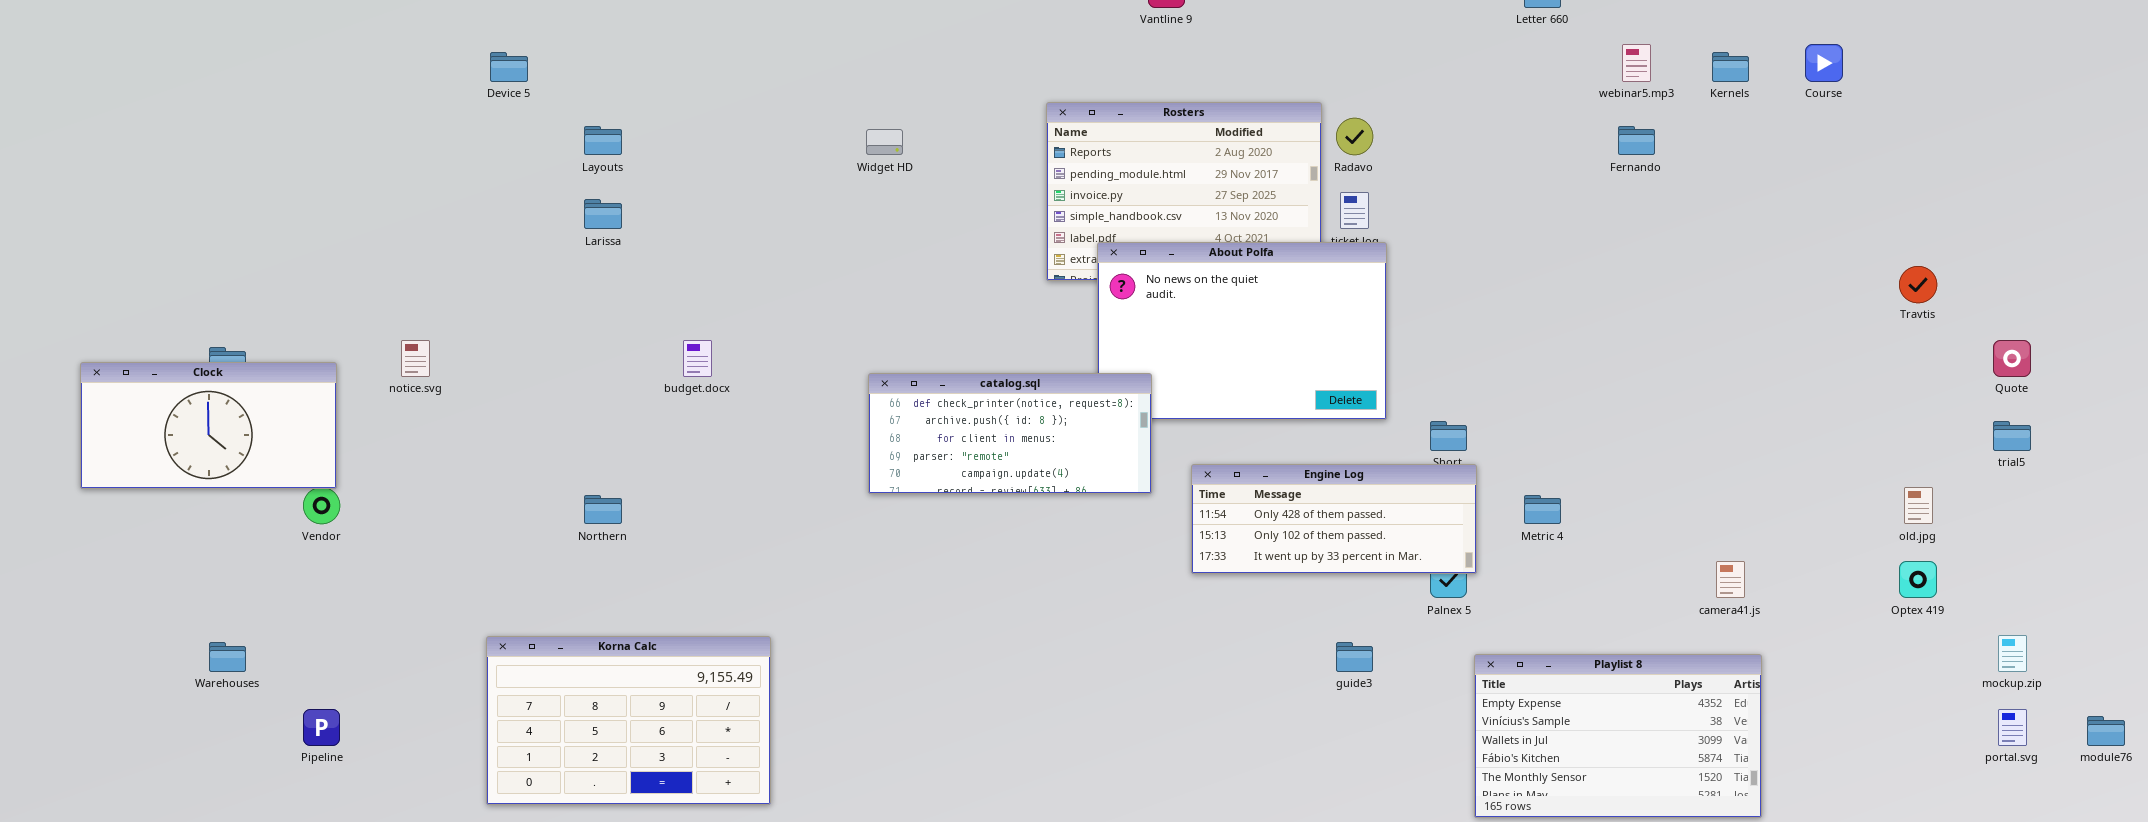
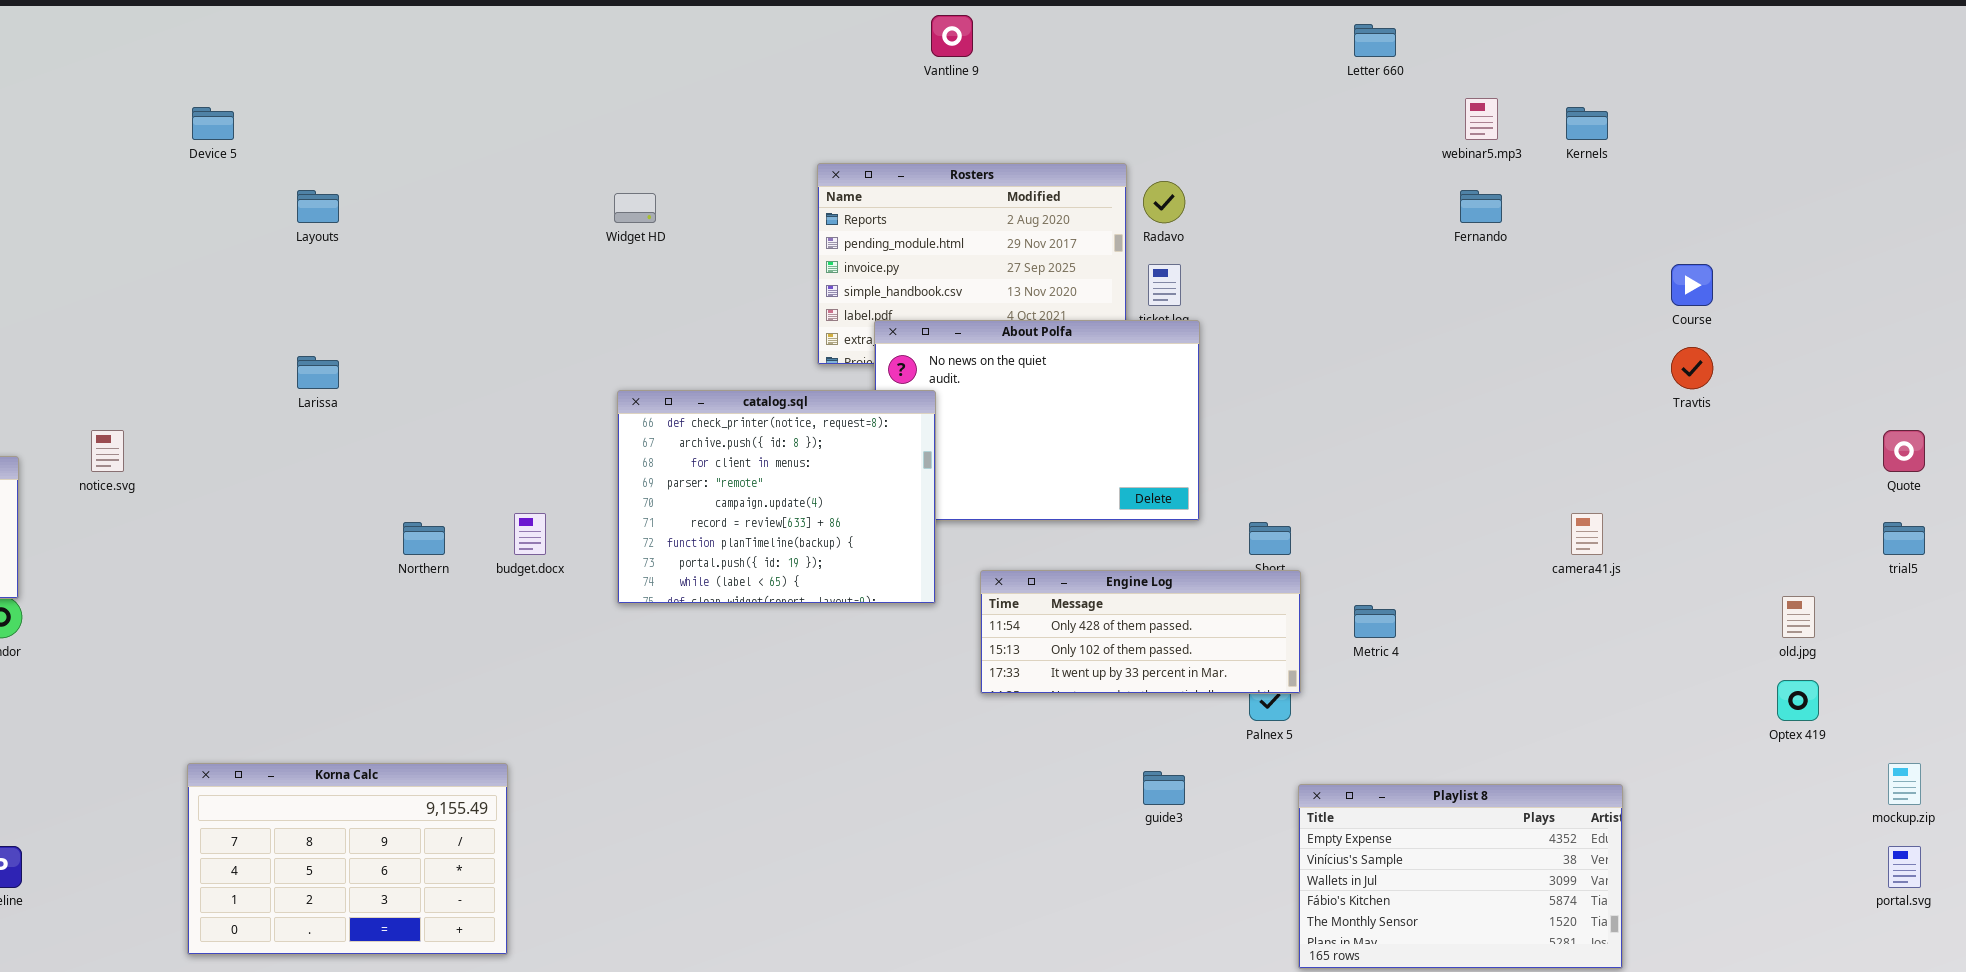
Course: [1805,44,1843,82] -> [1671,264,1713,306], moved
Larissa: [584,199,622,229] -> [297,356,339,389], moved
Travtis: [1899,266,1937,303] -> [1671,347,1713,389], moved
budget.docx: [683,340,712,377] -> [514,513,546,555], moved
catalog.sql: [868,373,1152,494] -> [617,390,936,604], resized
Northern: [584,495,622,524] -> [403,522,445,555], moved
camera41.js: [1716,561,1745,598] -> [1571,513,1603,555], moved

